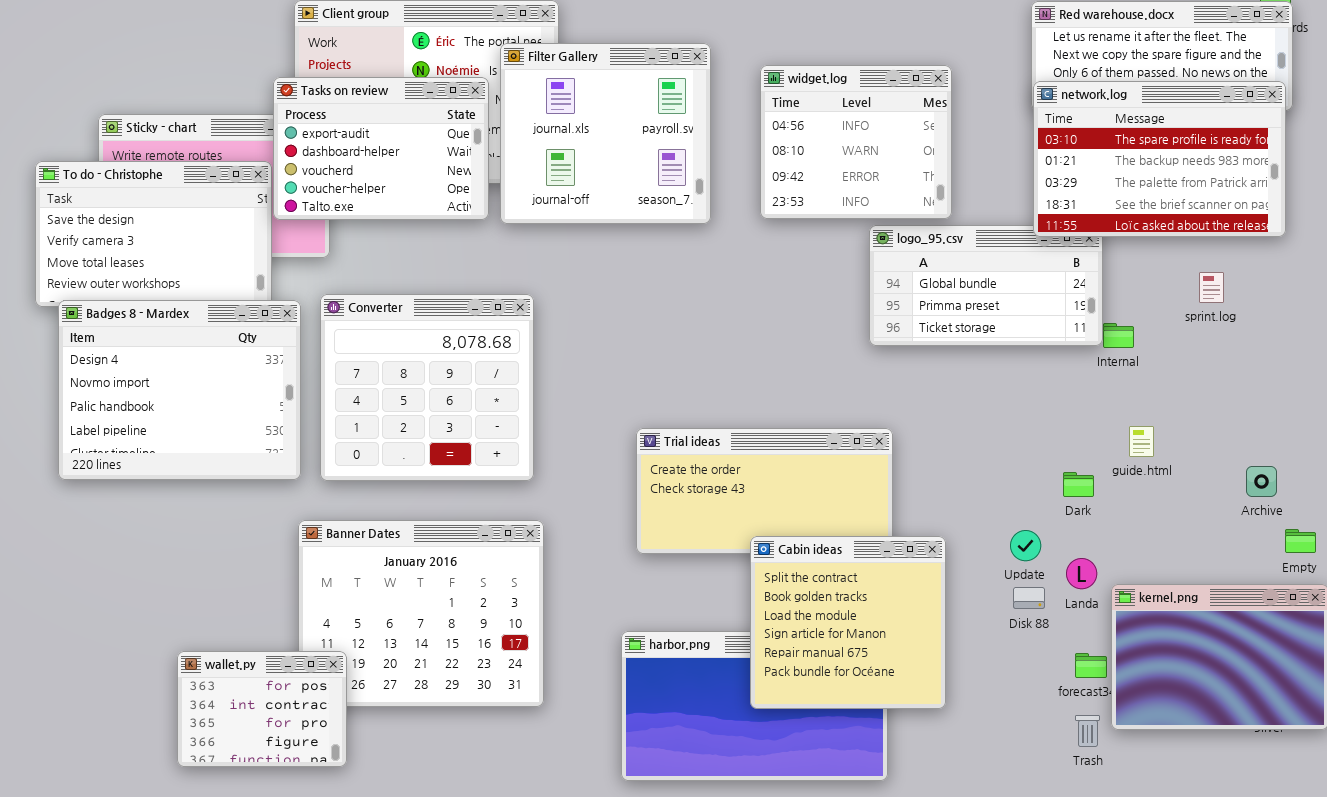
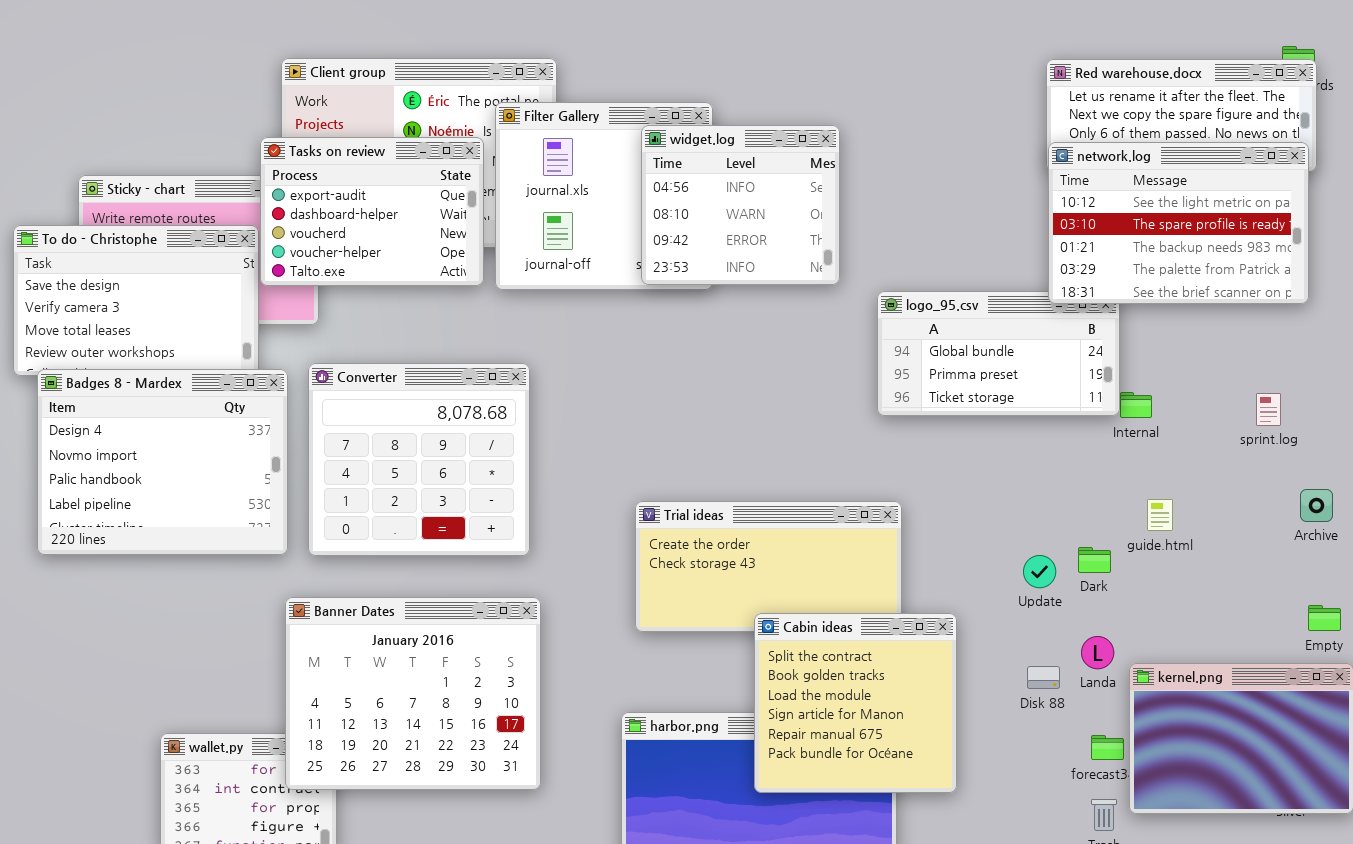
widget.log: [760,65,952,219] -> [641,125,840,285], moved
network.log: [1033,81,1286,237] -> [1048,142,1309,304], scrolled up 1 row
sprint.log: [1199,272,1224,303] -> [1256,393,1281,426], moved
Archive: [1246,466,1277,497] -> [1300,489,1333,522], moved
Banner Dates: [298,520,544,707] -> [285,597,541,790], raised
Update: [1010,530,1041,561] -> [1023,555,1056,588], moved

